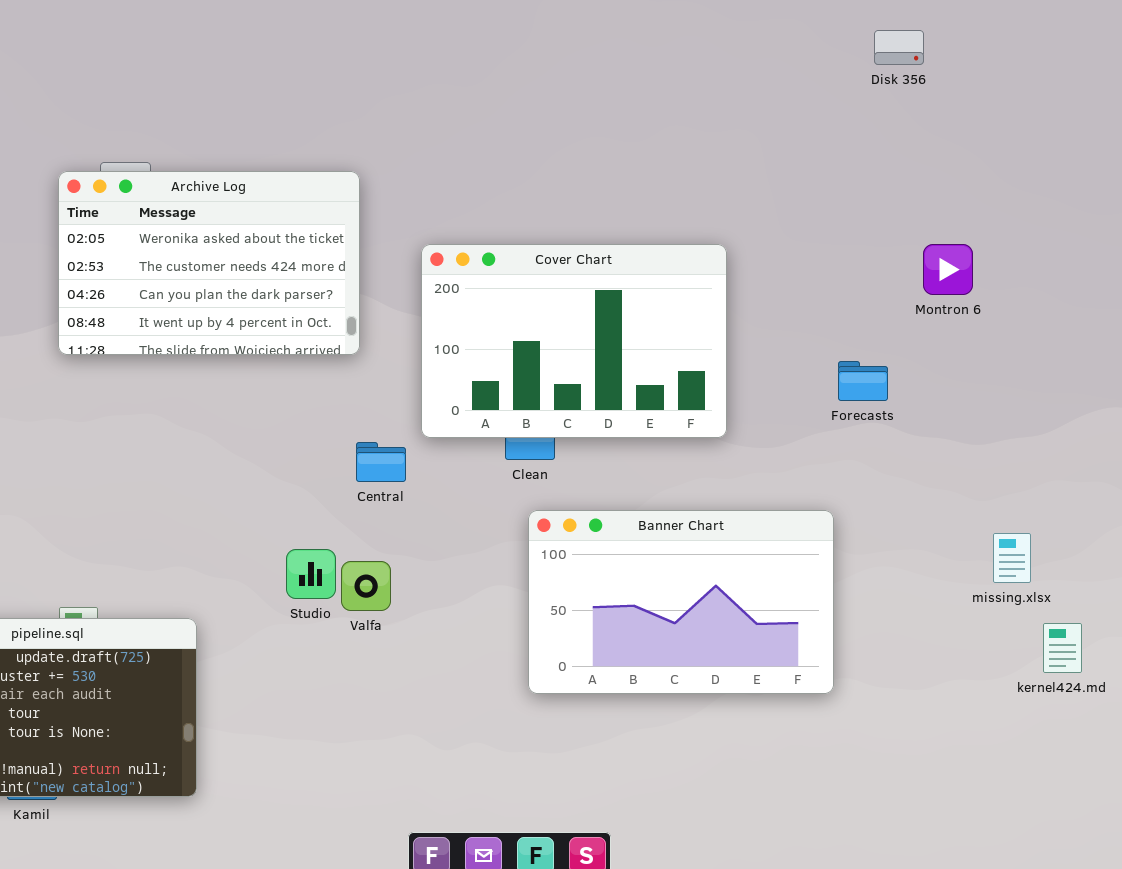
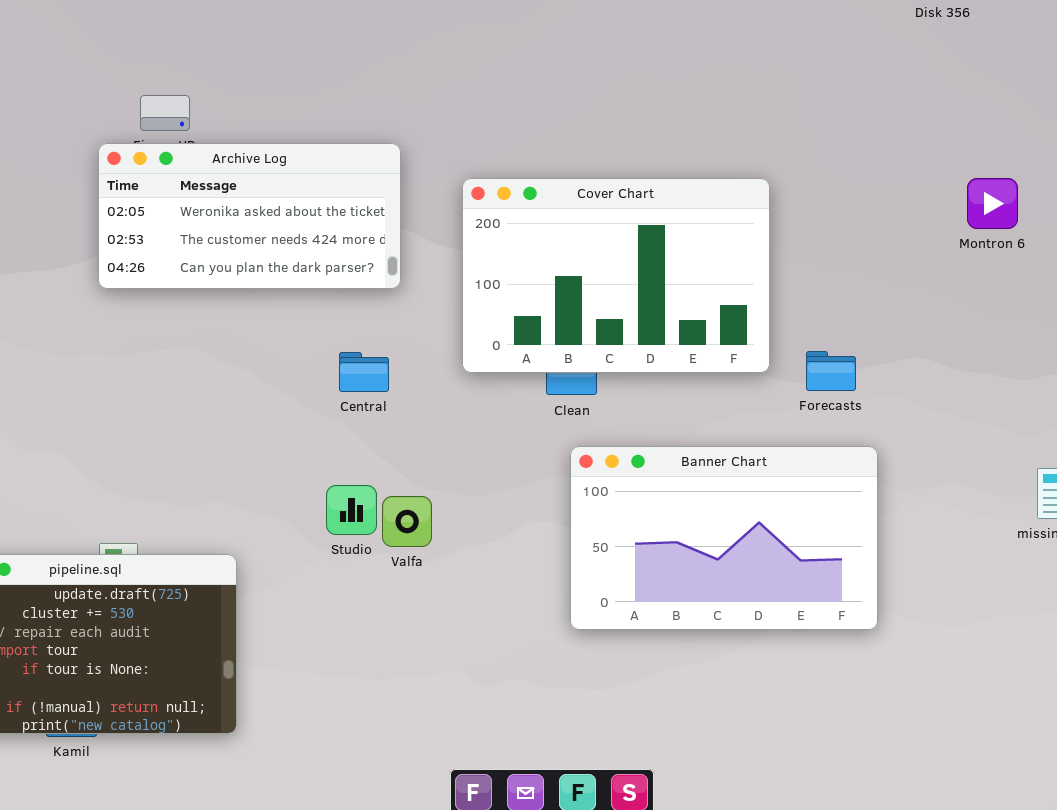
Archive Log: [58,171,360,355] -> [98,143,401,289], resized
Forecasts: [838,361,888,401] -> [806,351,856,391], moved
Central: [356,442,406,482] -> [339,352,389,392], moved

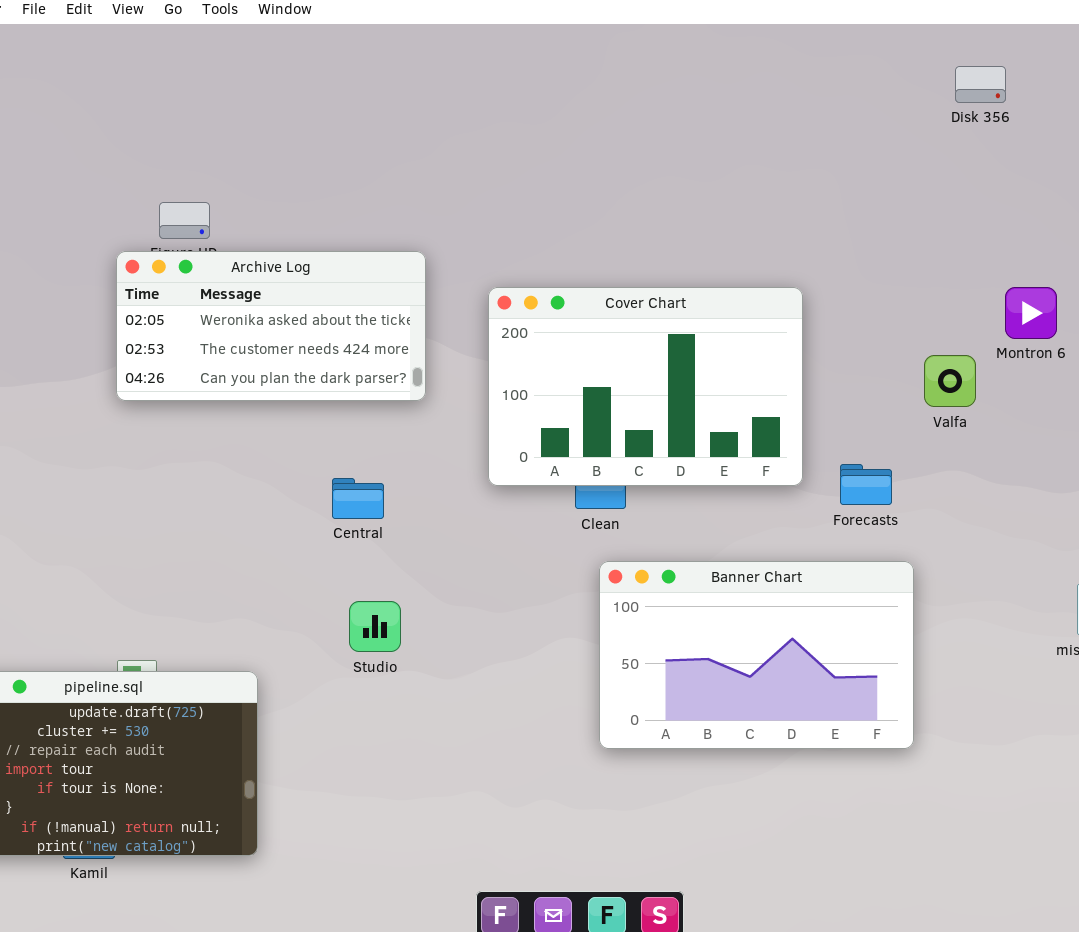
Central: [339,352,389,392] -> [332,478,384,519], moved
Valfa: [382,496,432,547] -> [924,355,976,407], moved

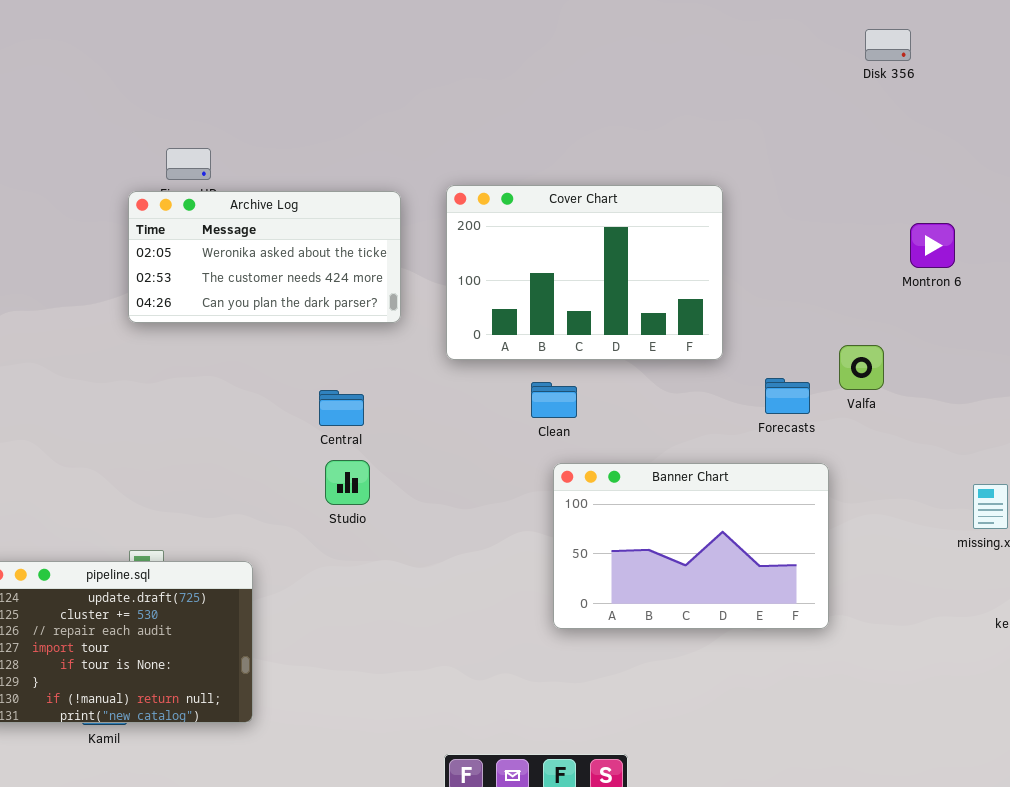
Cover Chart: [488,287,803,486] -> [446,185,723,360], moved
Valfa: [924,355,976,407] -> [839,345,884,390], moved
Studio: [349,601,401,652] -> [325,460,370,505], moved

